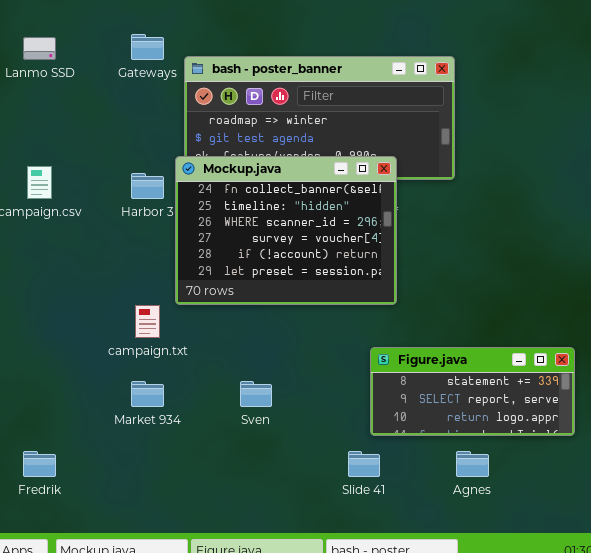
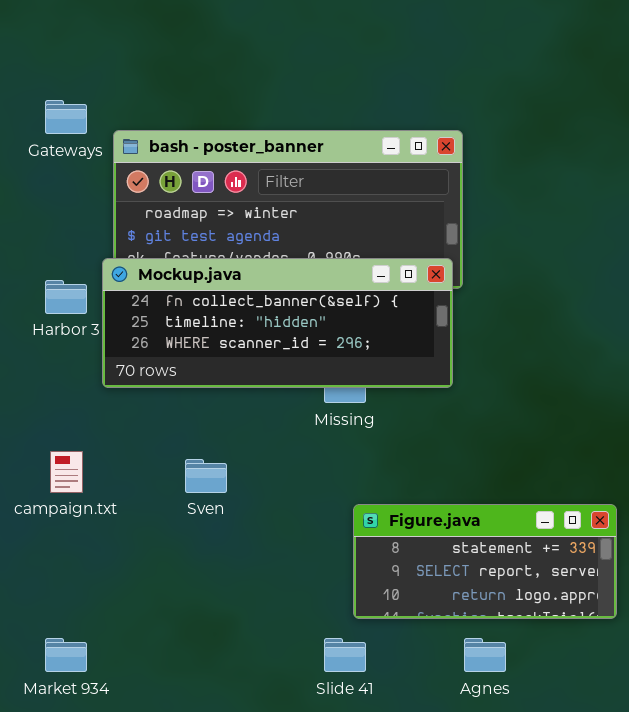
Mockup.java: [175,156,397,305] -> [102,258,453,388], resized
Market 934: [131,381,164,407] -> [45,638,87,672], moved
Sven: [240,381,272,407] -> [185,459,227,493], moved

